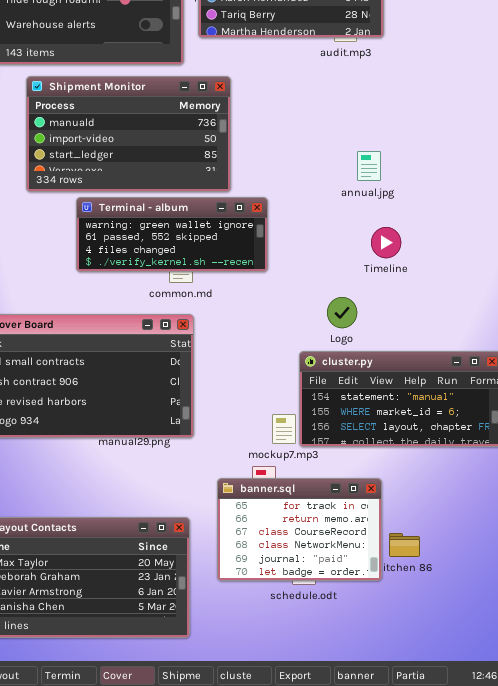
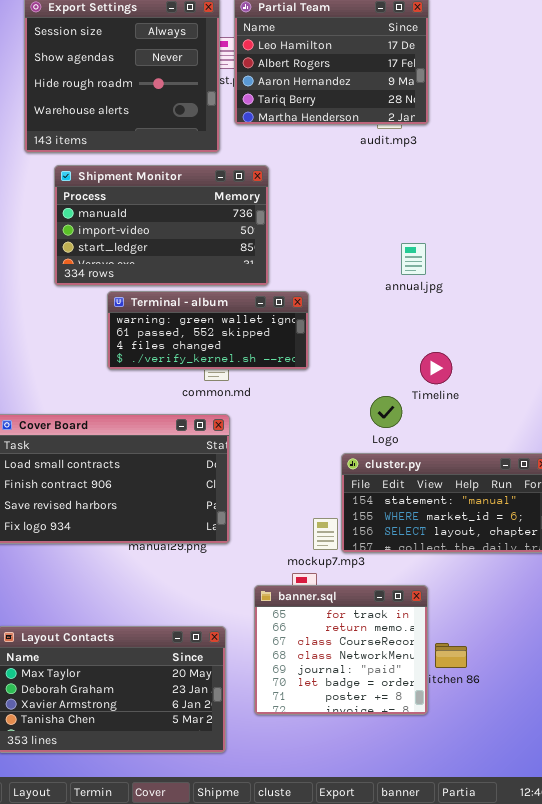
Timeline: [371,227,401,258] -> [420,352,452,384], moved
banner.sql: [217,478,382,581] -> [254,585,428,715], resized

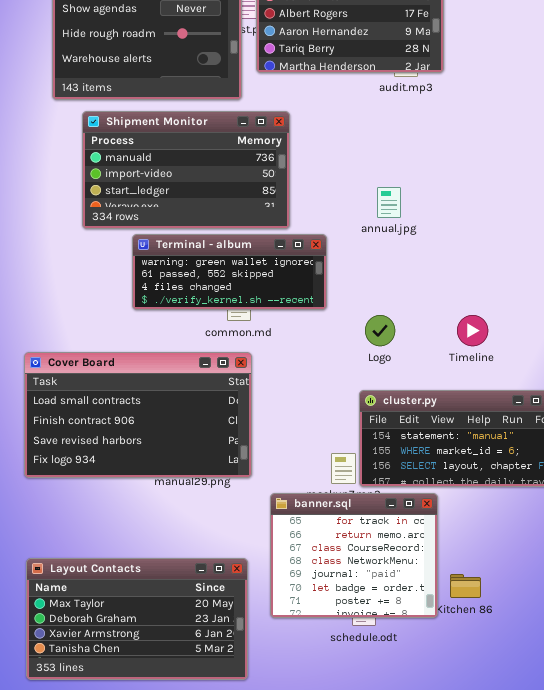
annual.jpg: [401,243,426,275] -> [377,187,401,218], moved
Timeline: [420,352,452,384] -> [457,315,488,346], moved
Logo: [370,396,402,428] -> [365,315,395,346], moved
banner.sql: [254,585,428,715] -> [270,493,438,618], moved

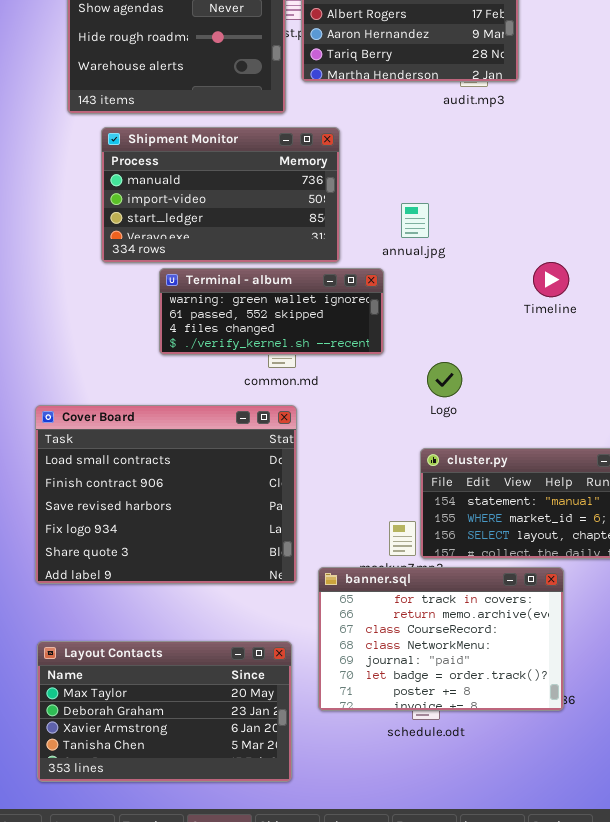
annual.jpg: [377,187,401,218] -> [401,203,429,238], moved
Timeline: [457,315,488,346] -> [533,262,569,297], moved
Cover Board: [24,352,252,478] -> [35,405,297,584], resized
banner.sql: [270,493,438,618] -> [318,567,564,711], resized

